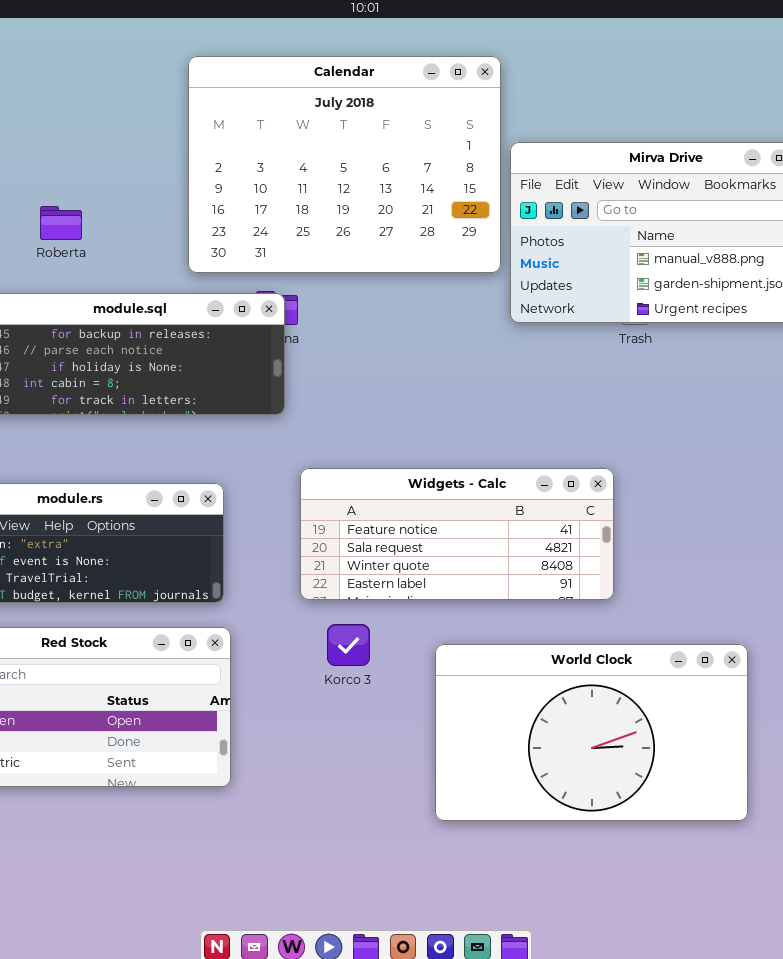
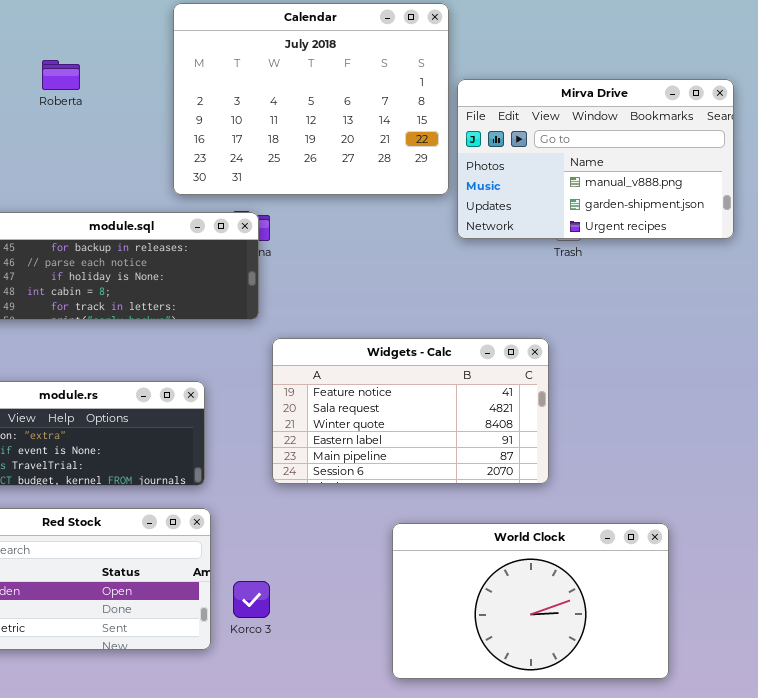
Roberta: [40,206,82,240] -> [42,60,80,90], moved
Widgets - Calc: [300,468,614,600] -> [272,338,549,484], resized
Korco 3: [327,624,370,666] -> [233,581,270,618], moved

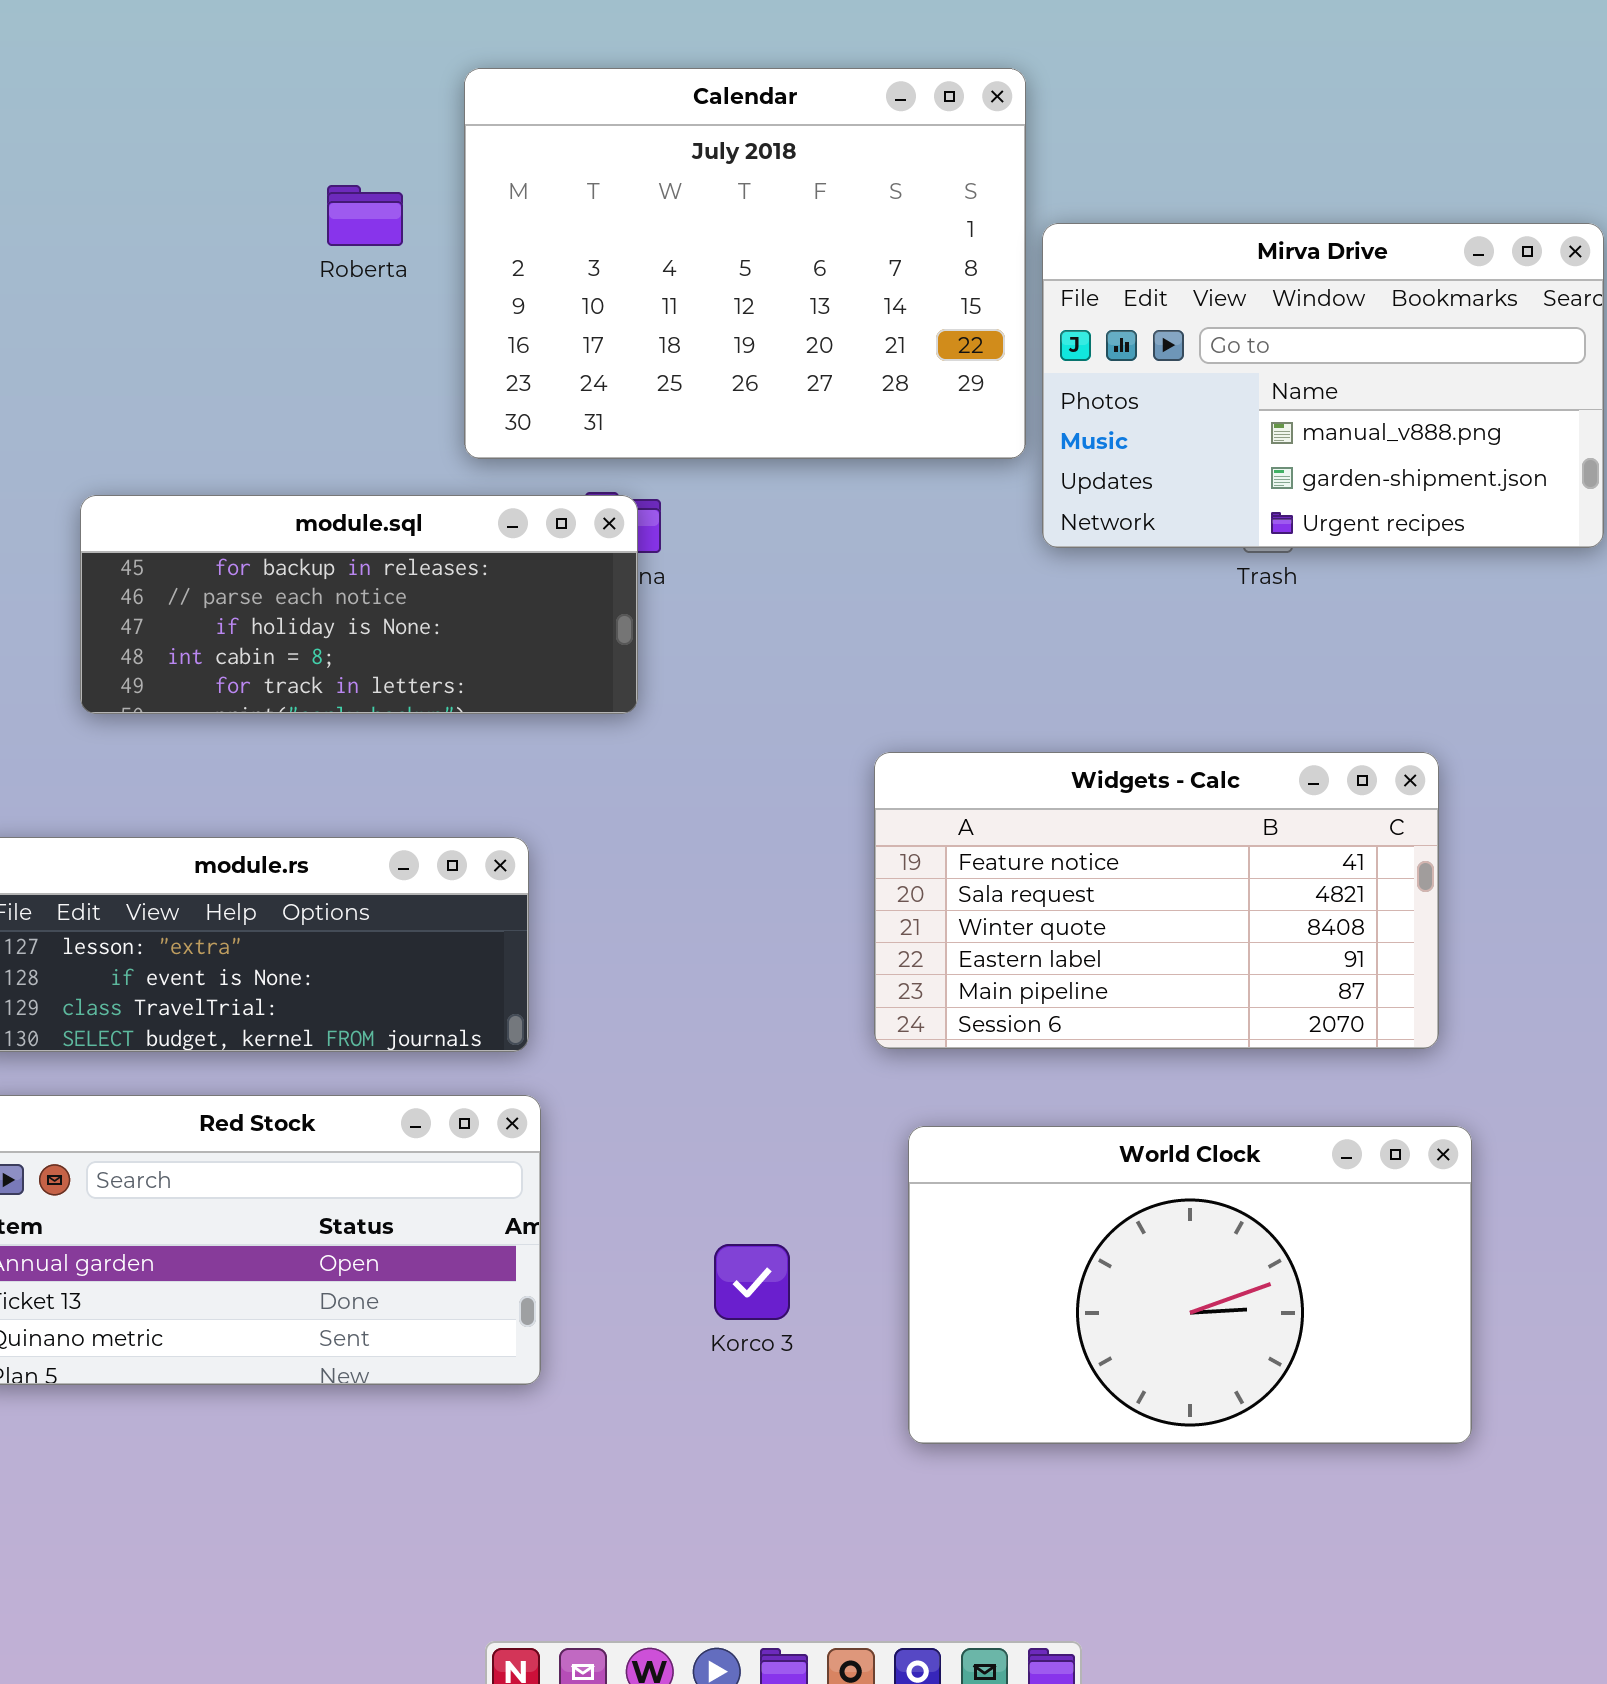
Roberta: [42,60,80,90] -> [327,185,403,246], moved
Widgets - Calc: [272,338,549,484] -> [874,752,1439,1049], moved
Korco 3: [233,581,270,618] -> [714,1244,790,1320], moved

